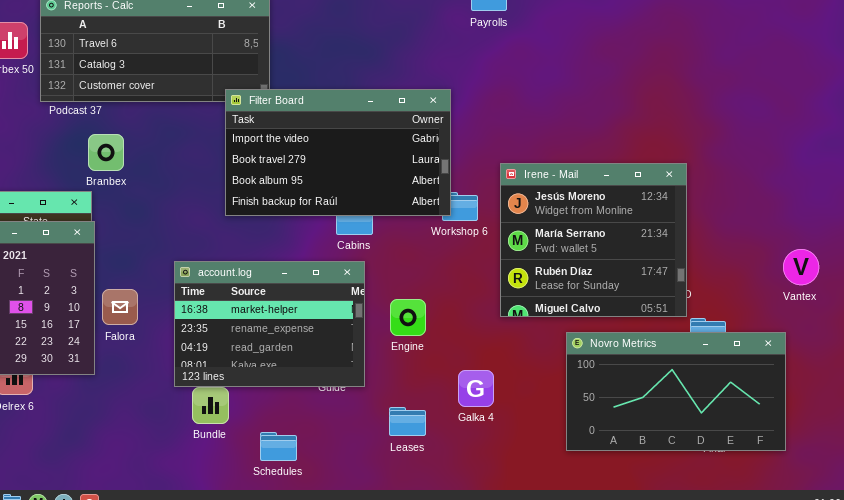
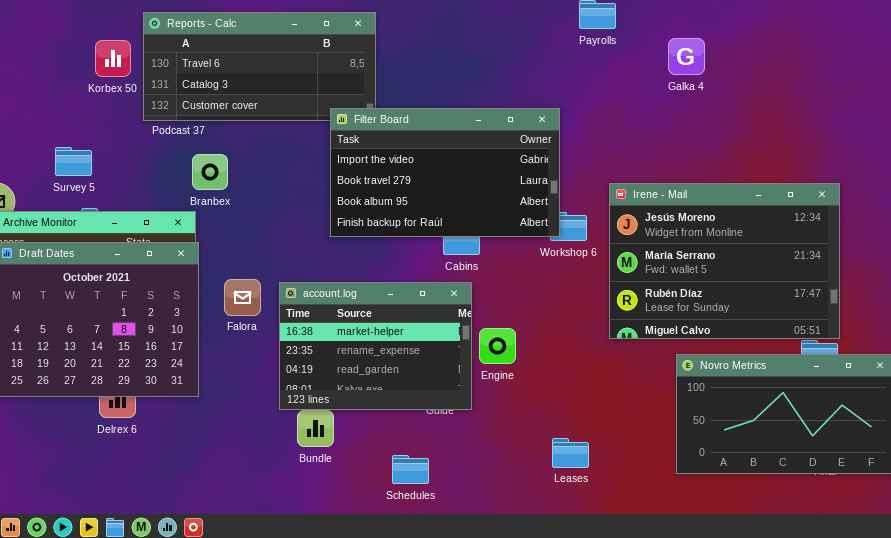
Irene - Mail: [500,163,687,317] -> [609,183,840,339], resized
Falora: [102,289,138,325] -> [224,279,261,316], moved
Engine: [390,299,426,336] -> [479,328,516,364], moved
Galka 4: [458,370,494,407] -> [668,38,705,75], moved
Leases: [389,407,426,436] -> [552,438,589,468], moved
Schedules: [260,432,297,461] -> [392,455,429,484], moved

